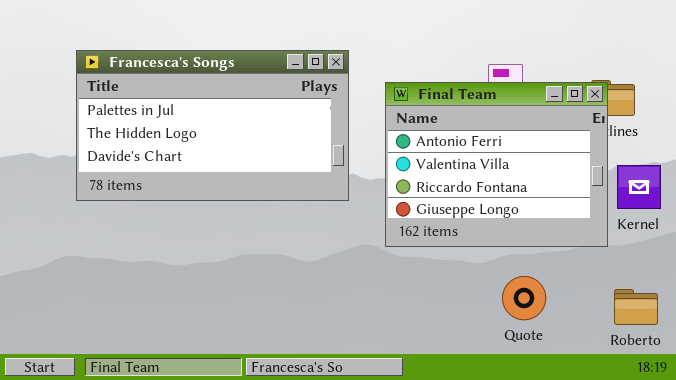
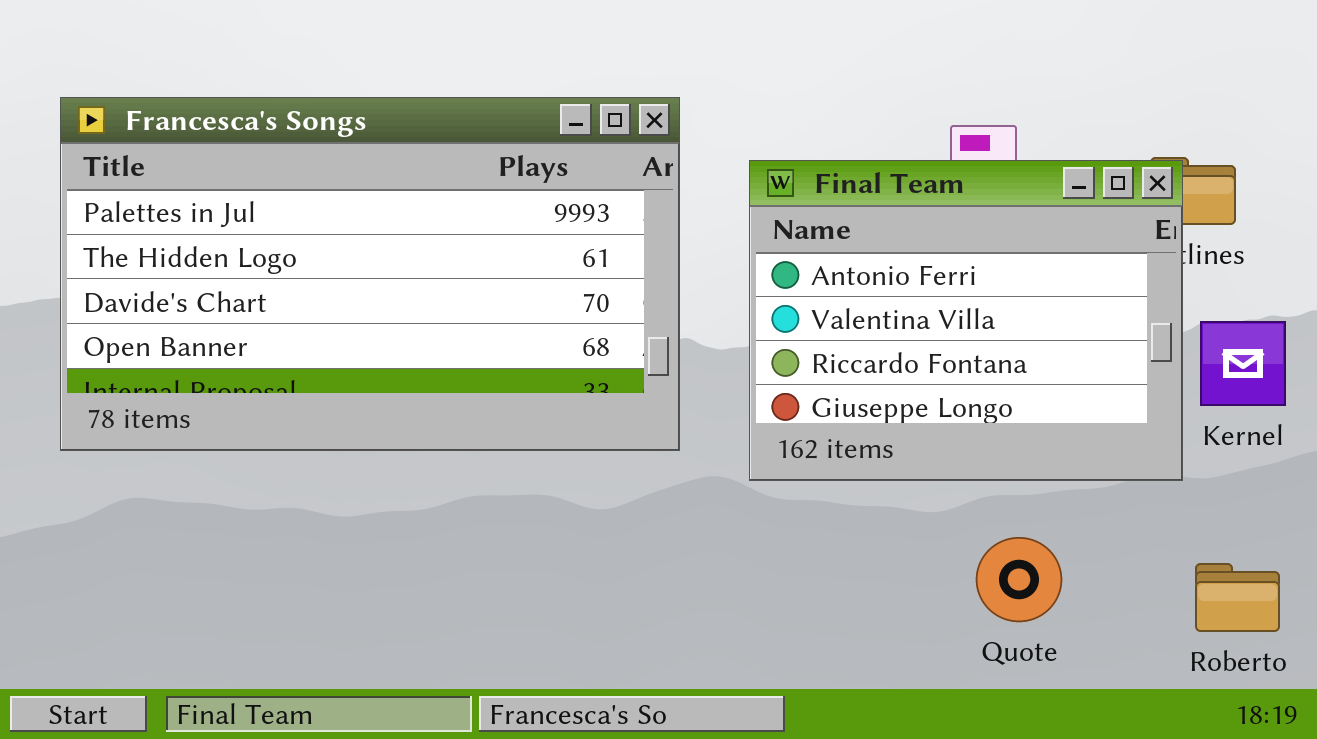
Francesca's Songs: [76,50,349,201] -> [60,97,680,451], resized

